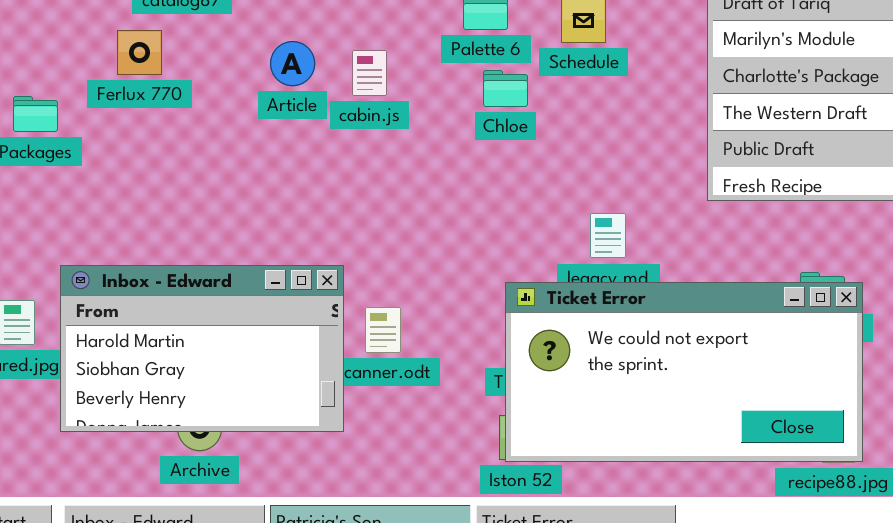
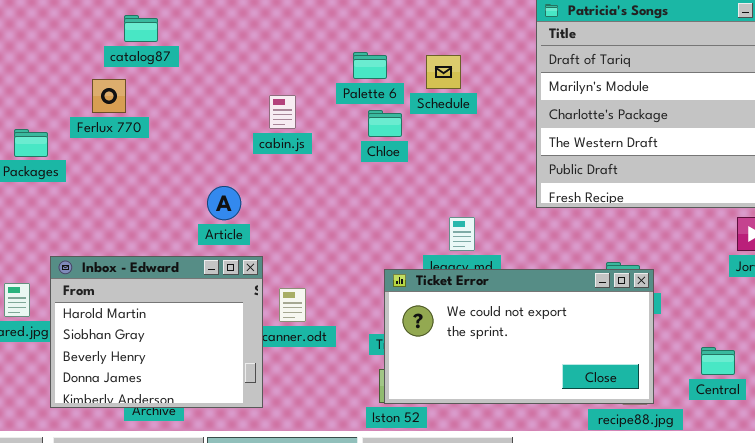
Article: [270,41,315,86] -> [207,186,241,220], moved
Inbox - Edward: [60,265,344,432] -> [50,256,263,408], resized

